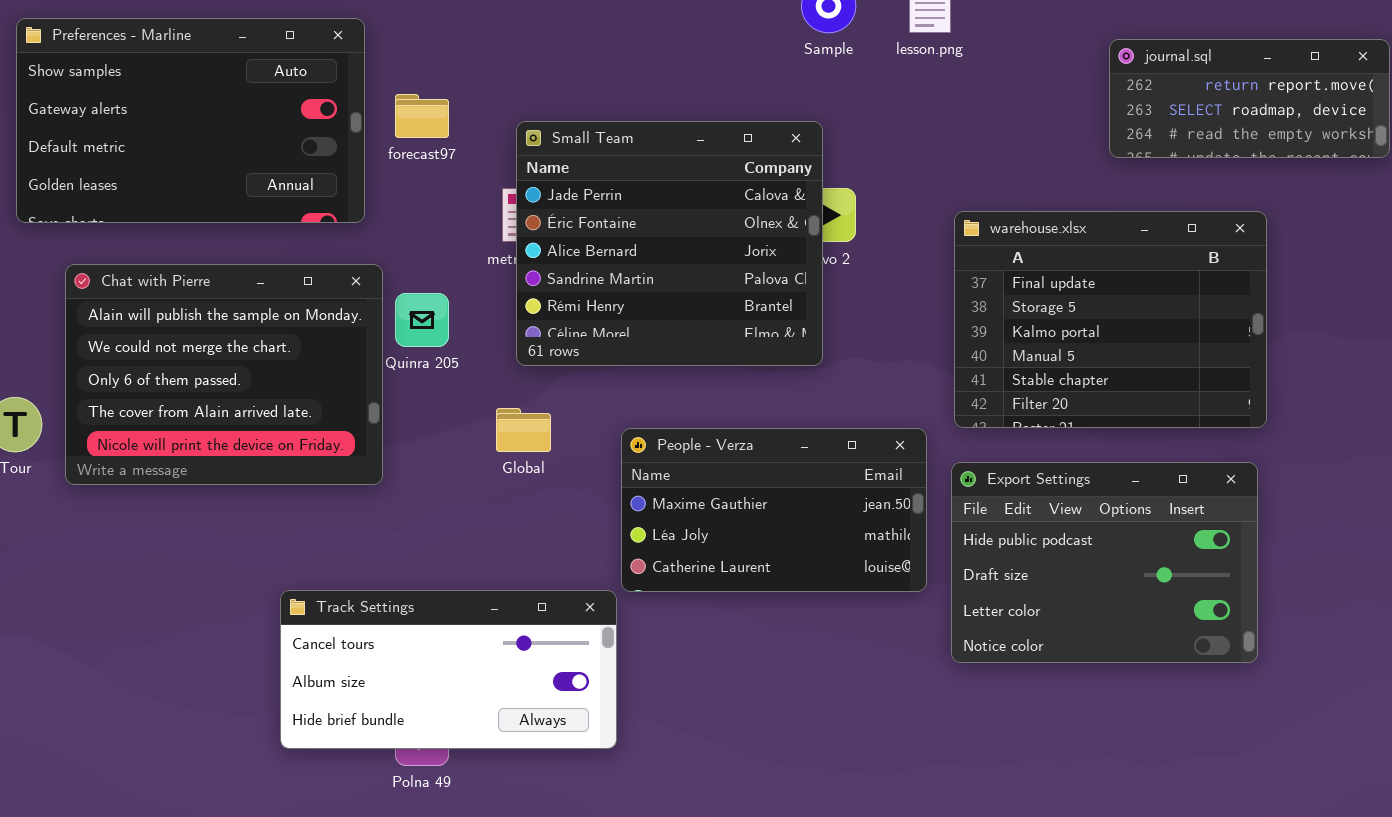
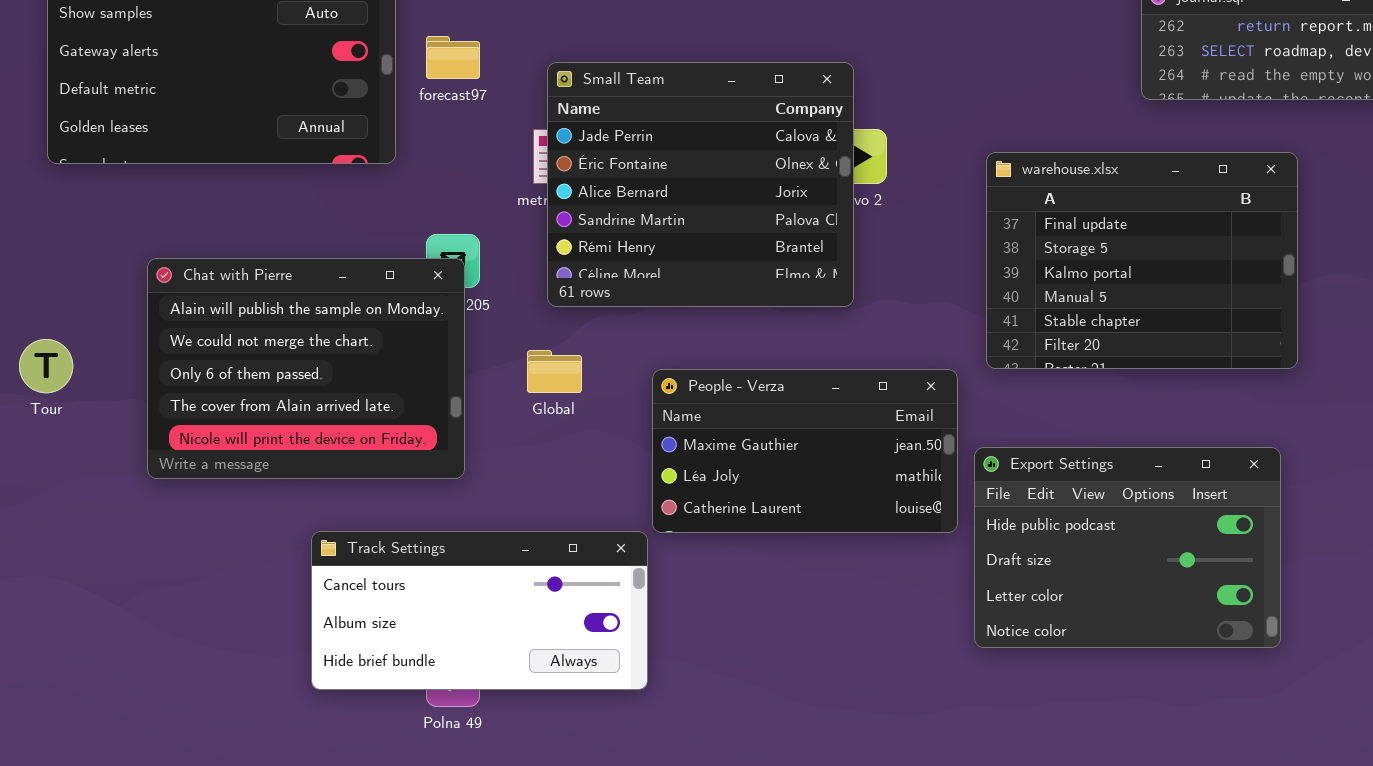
Chat with Pierre: [65,264,383,485] -> [147,258,465,479], moved
Export Settings: [951,462,1258,663] -> [974,447,1281,648], moved

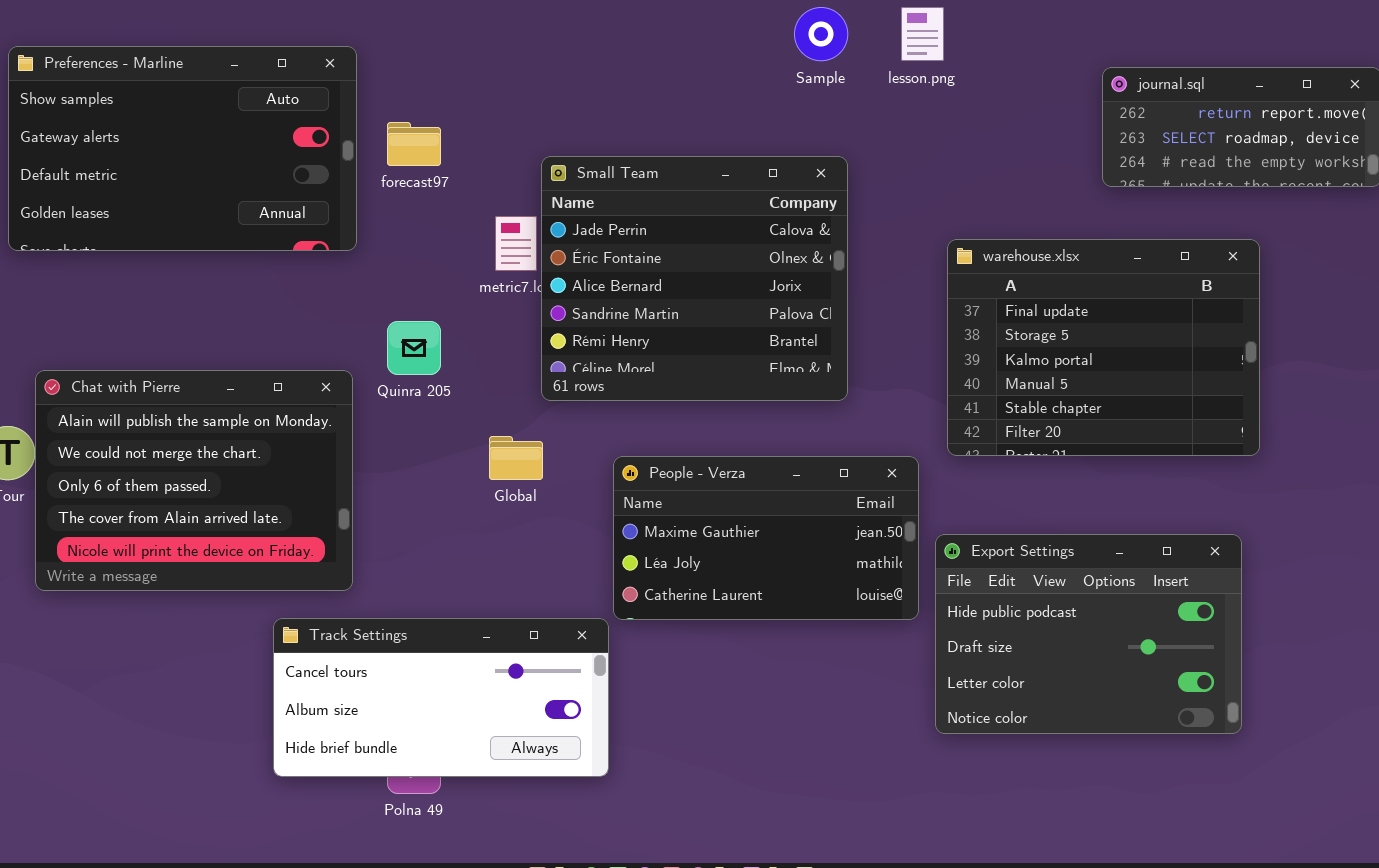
Small Team: [547,62,854,307] -> [541,156,848,401], moved
Chat with Pierre: [147,258,465,479] -> [35,370,353,591], moved

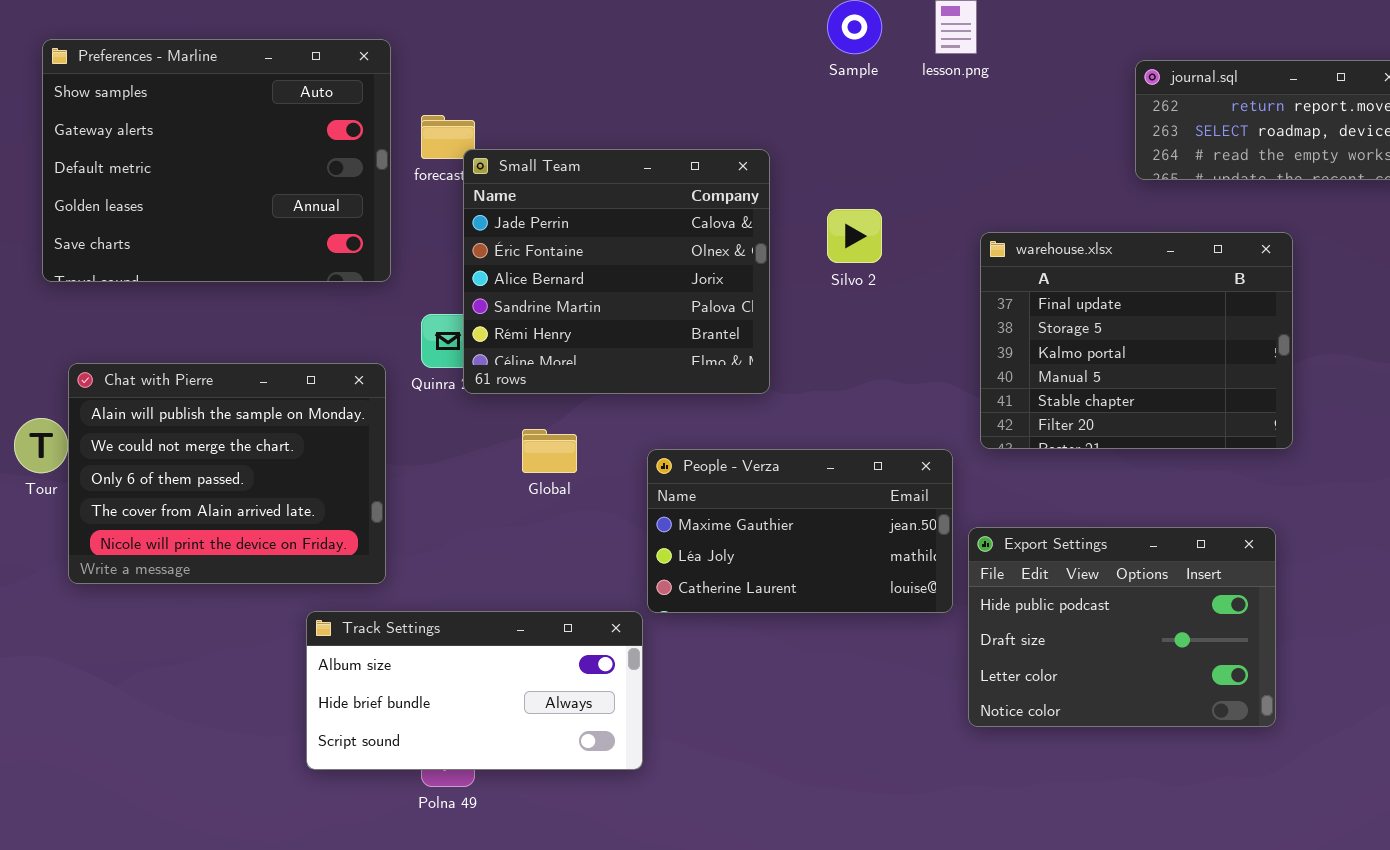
Preferences - Marline: [8,46,357,251] -> [42,39,391,282], resized
Small Team: [541,156,848,401] -> [463,149,770,394], moved
Track Settings: [273,618,609,777] -> [306,611,643,770], scrolled down 1 row

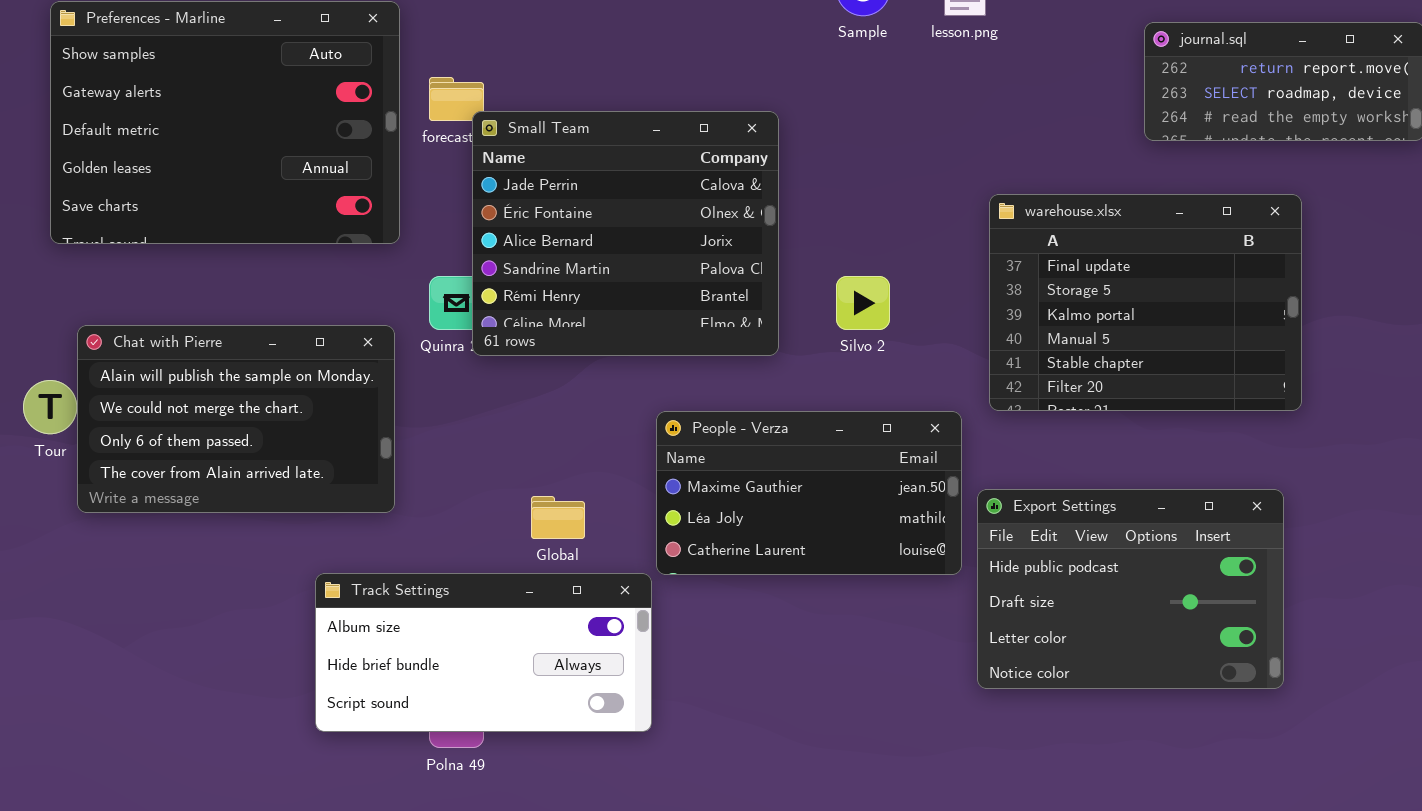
Silvo 2: [827,209,882,263] -> [836,276,890,330], moved
Chat with Pierre: [68,363,386,584] -> [77,325,395,513], resized
Global: [522,429,577,473] -> [531,496,585,539], moved

